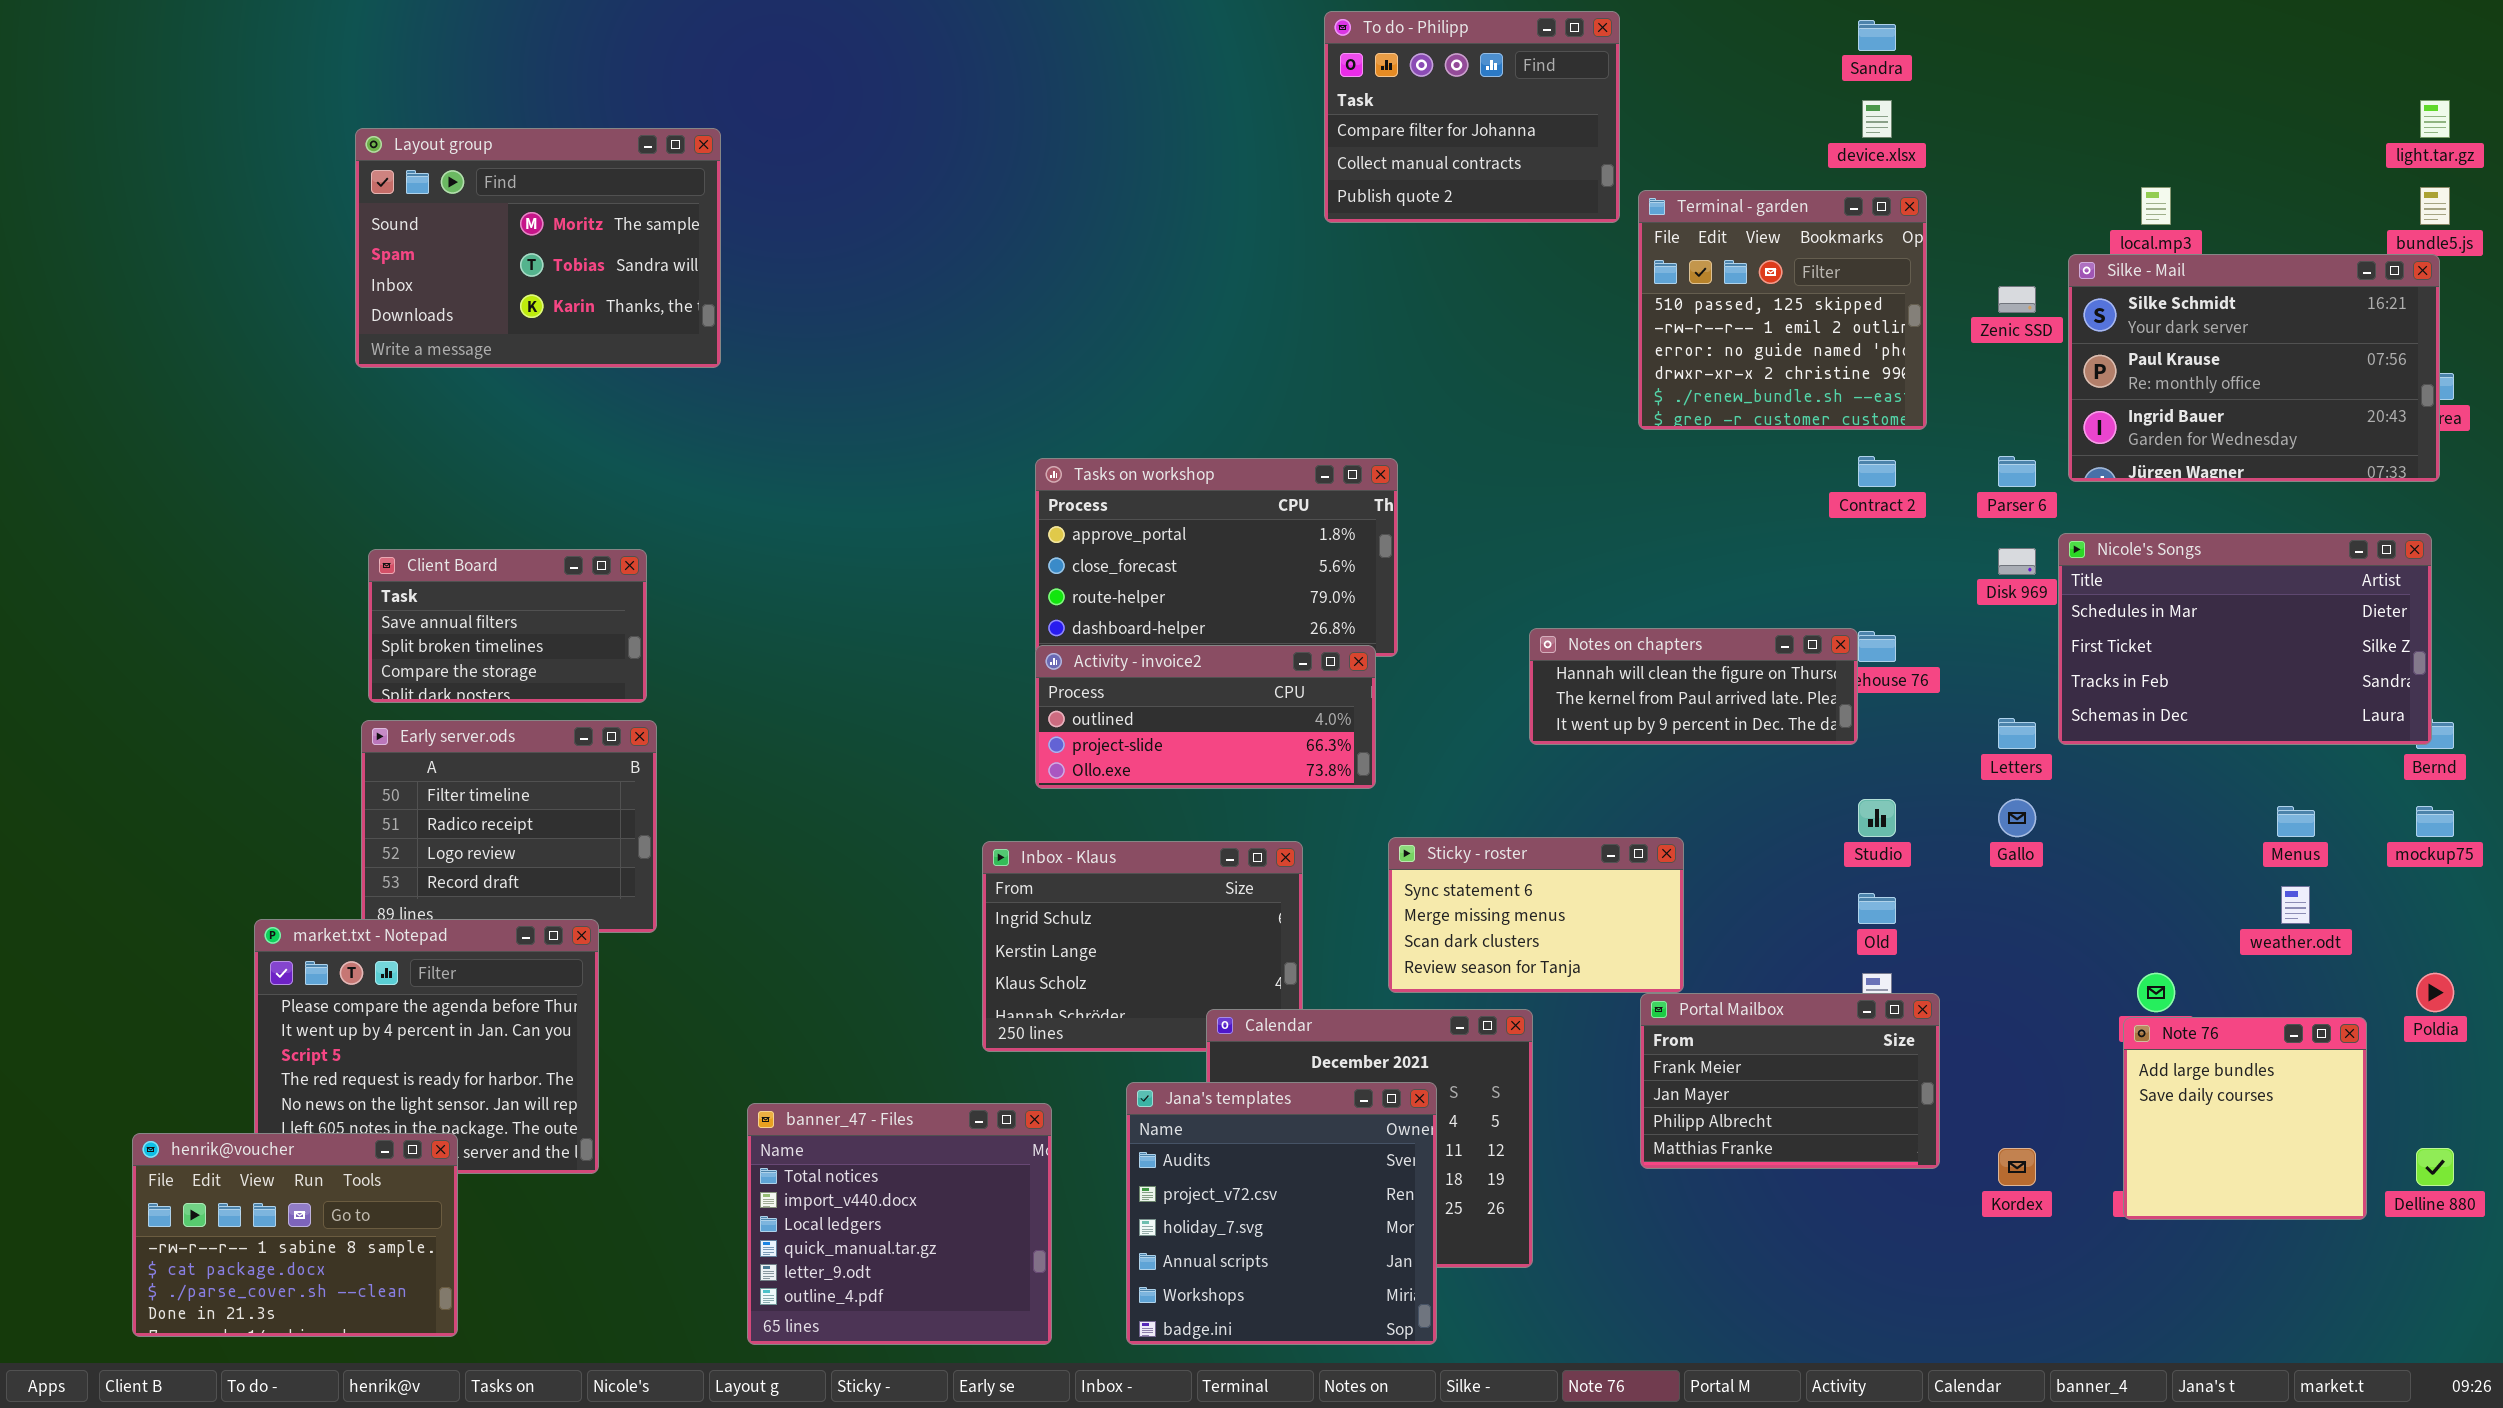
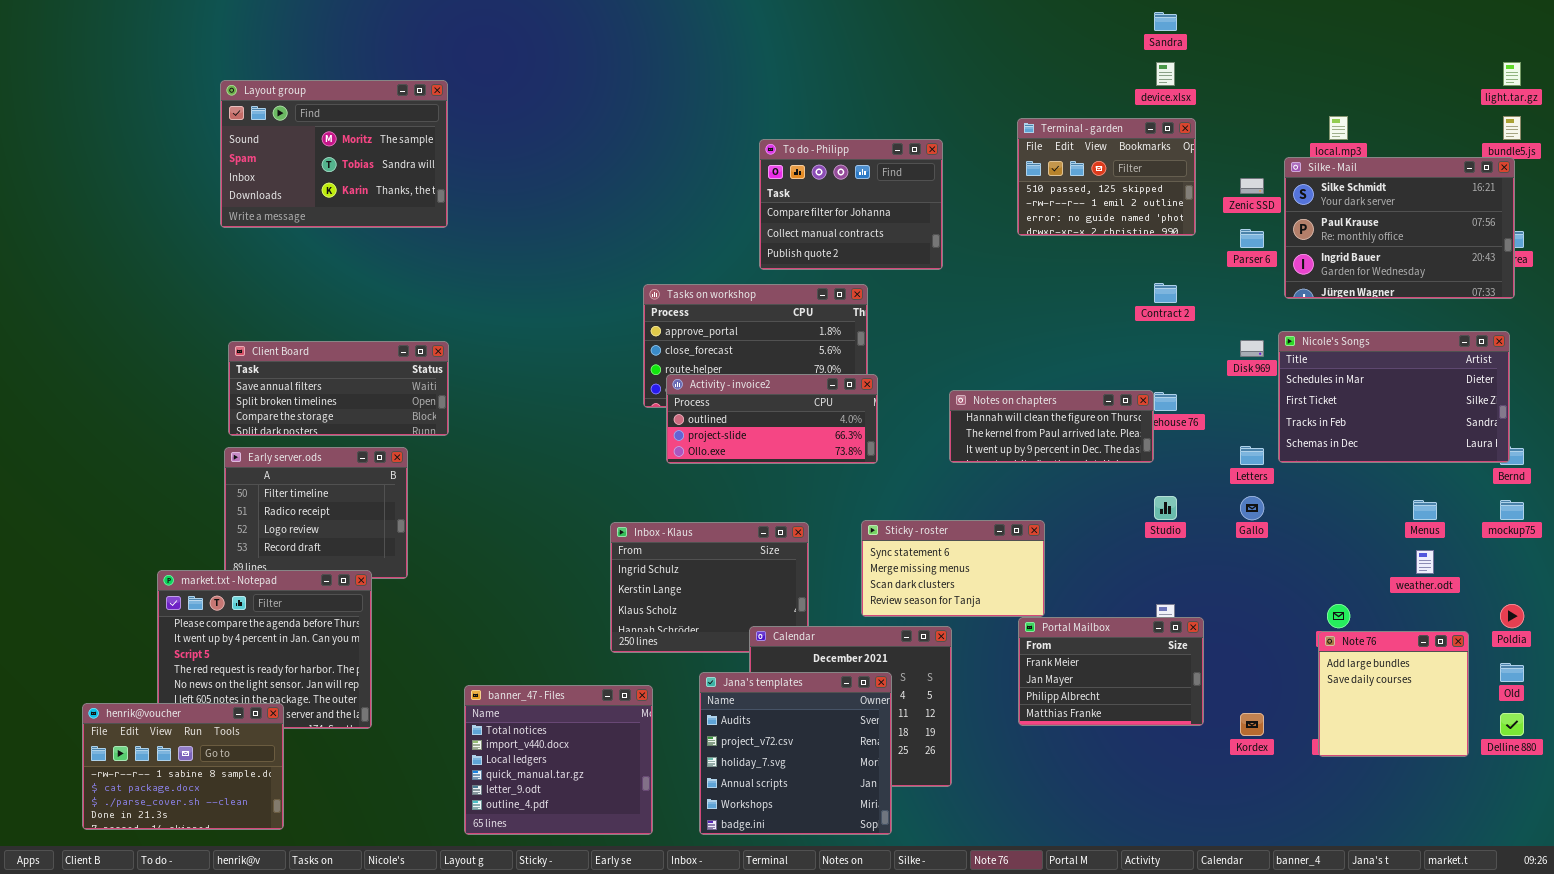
To do - Philipp: [1324,11,1620,223] -> [759,139,943,270], moved
Terminal - garden: [1638,190,1927,430] -> [1017,118,1196,236], resized
Parser 6: [1998,456,2036,487] -> [1240,229,1264,248], moved
Client Board: [368,549,647,703] -> [228,341,449,436], resized
Activity - invoice2: [1035,645,1376,789] -> [666,374,878,464], moved
Old: [1858,893,1896,924] -> [1500,663,1524,682], moved

